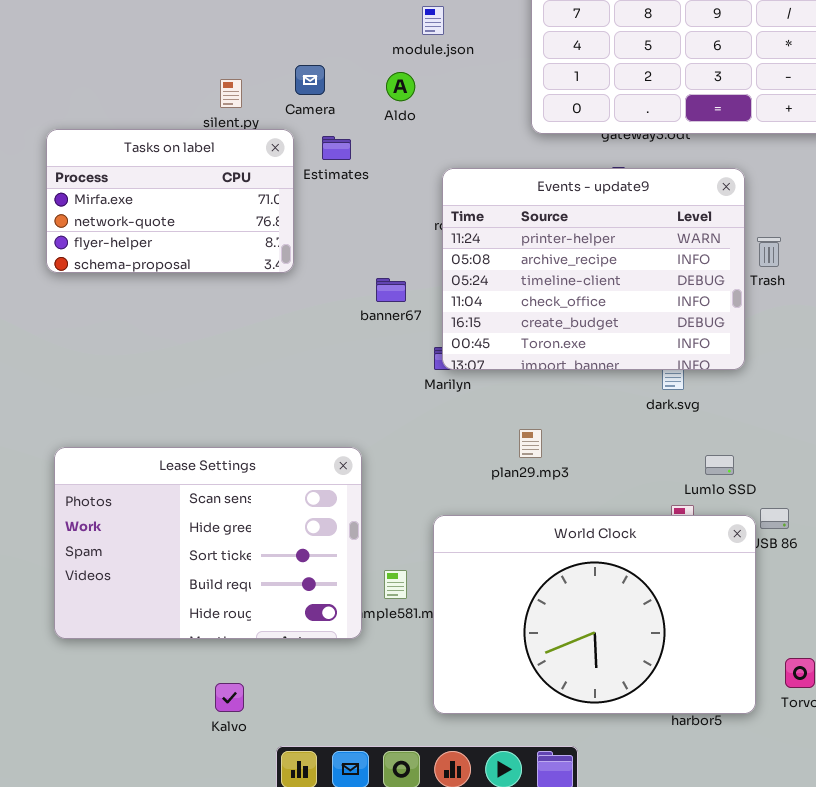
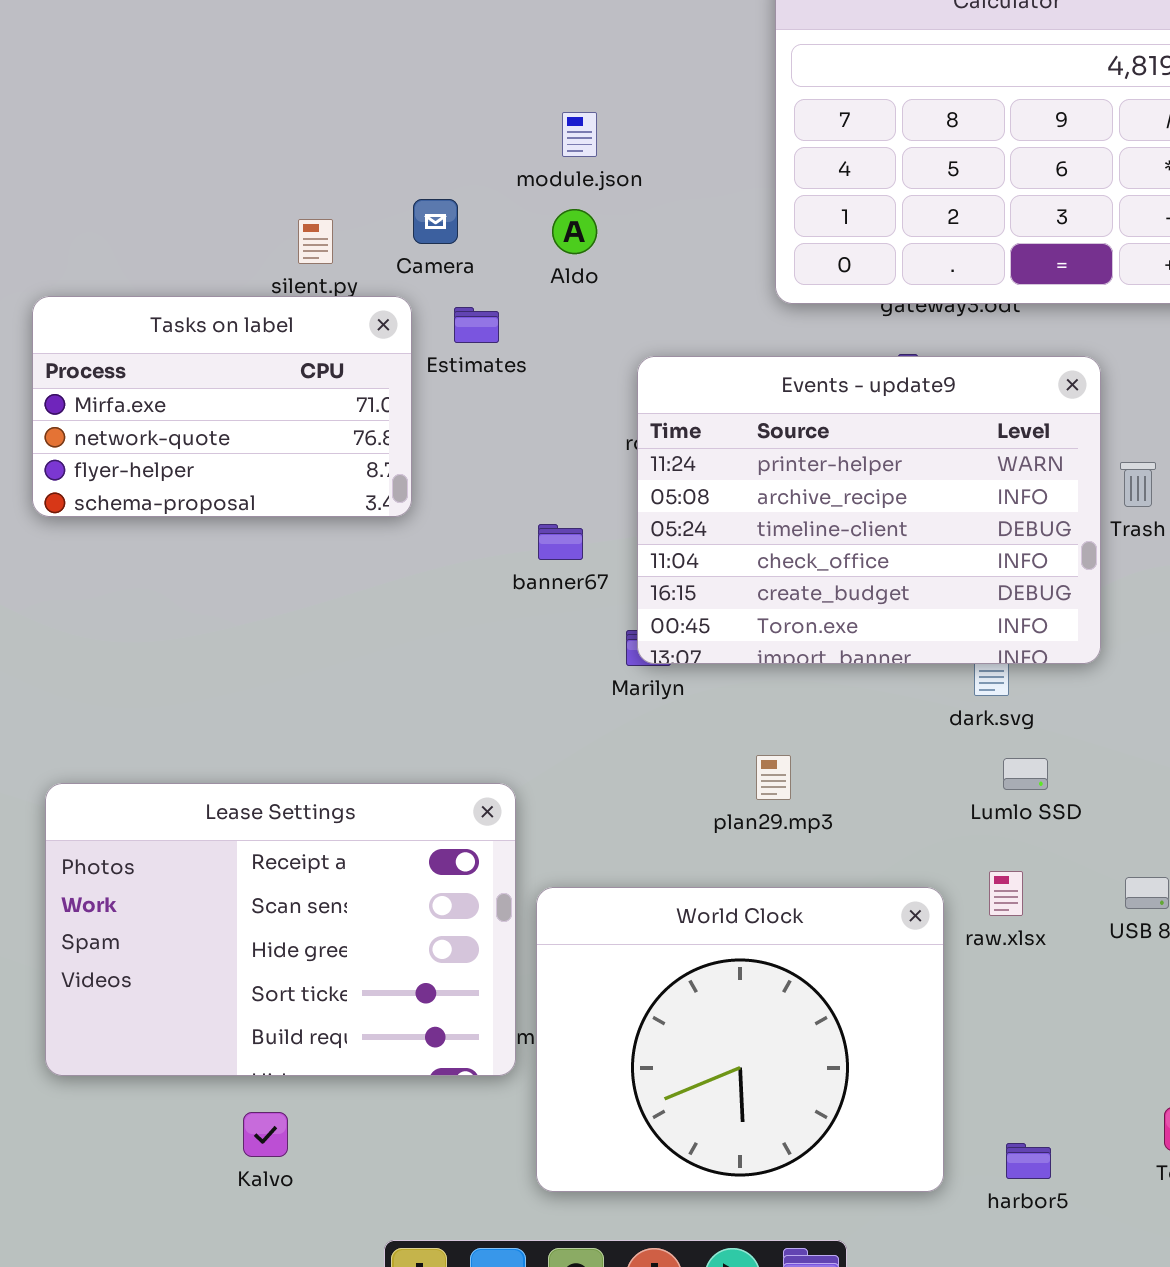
module.json: [422,6,444,35] -> [562,112,597,157], moved
Lease Settings: [54,447,362,639] -> [45,783,516,1076], scrolled up 1 row
Lumlo SSD: [705,455,734,475] -> [1003,758,1048,790], moved
World Clock: [433,515,756,714] -> [536,887,944,1192], moved, resized
Kalvo: [215,683,244,712] -> [243,1112,288,1157], moved

